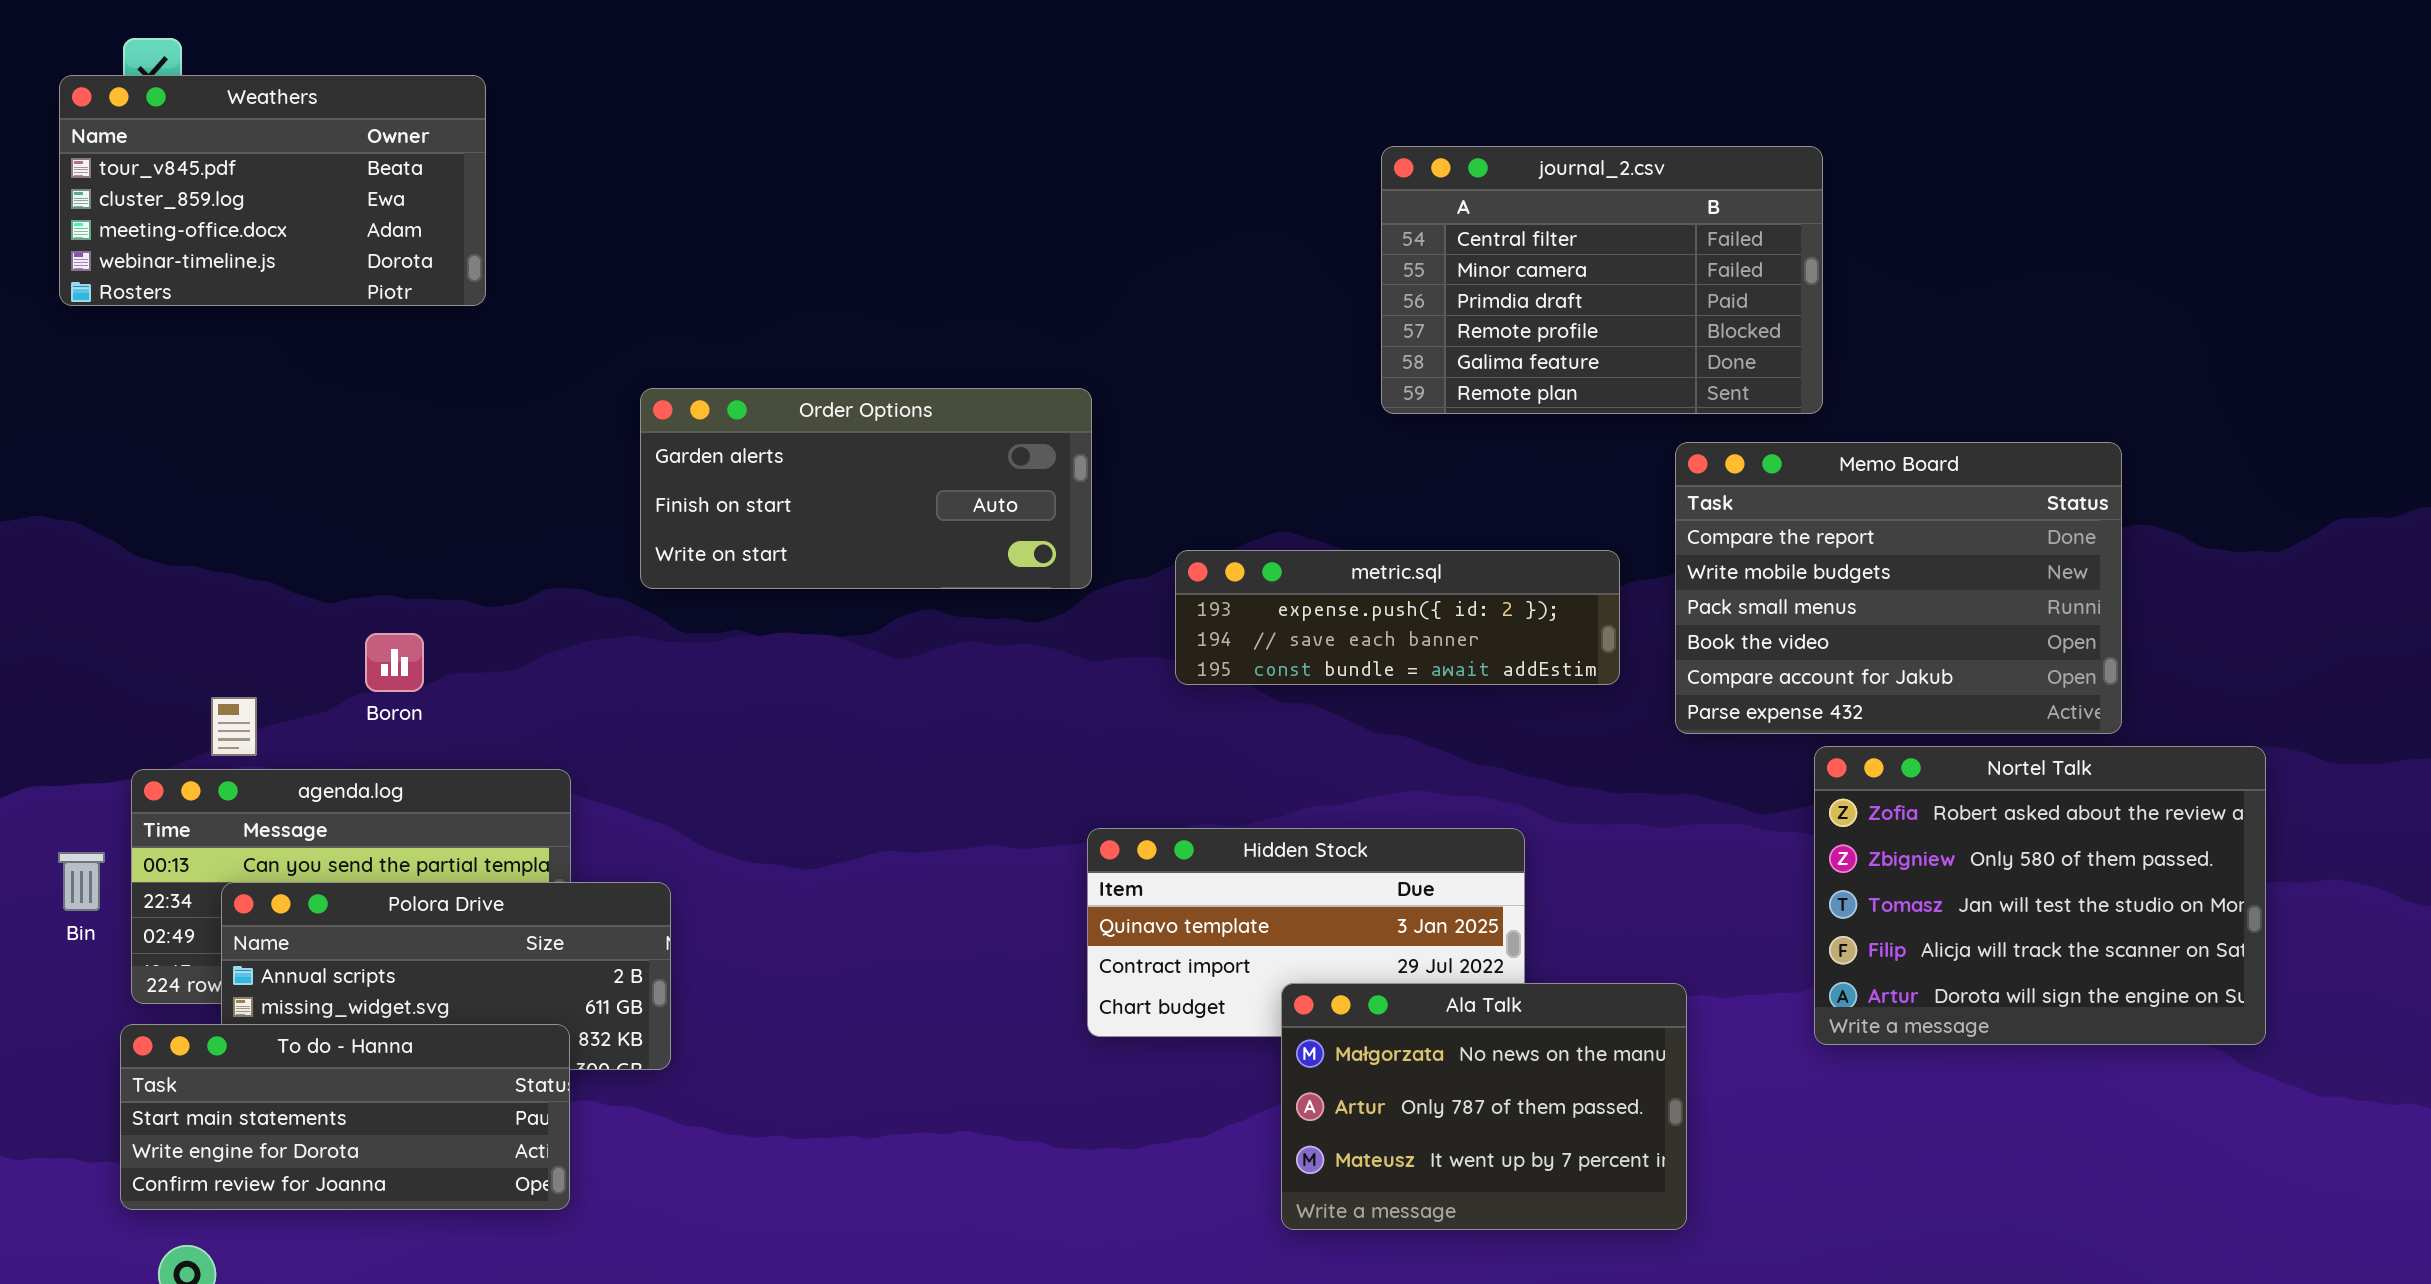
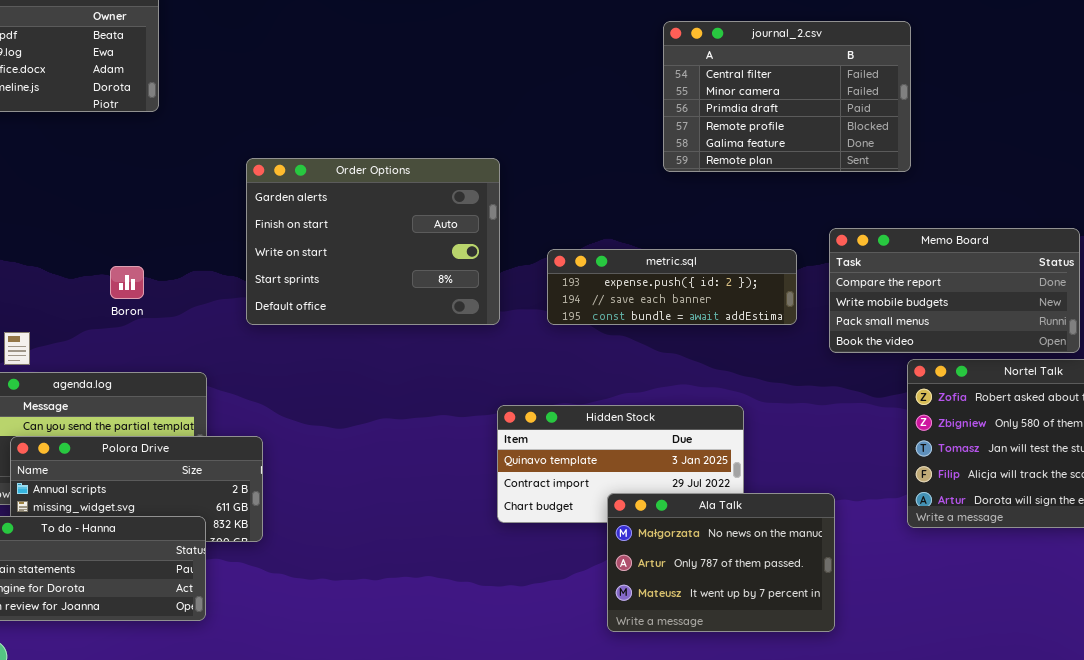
Order Options: [640,388,1092,589] -> [246,158,500,325], resized
Memo Board: [1675,442,2122,734] -> [829,228,1080,353], resized
Boron: [365,633,424,692] -> [110,266,144,299], moved

